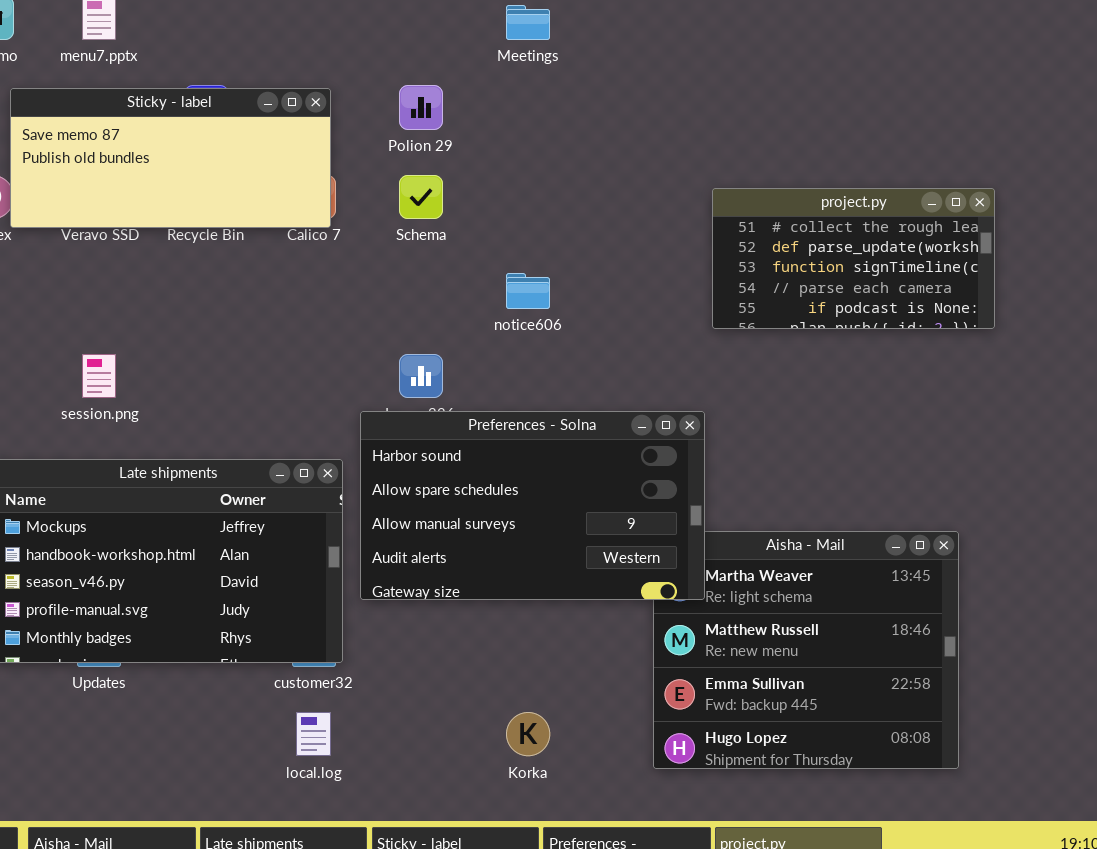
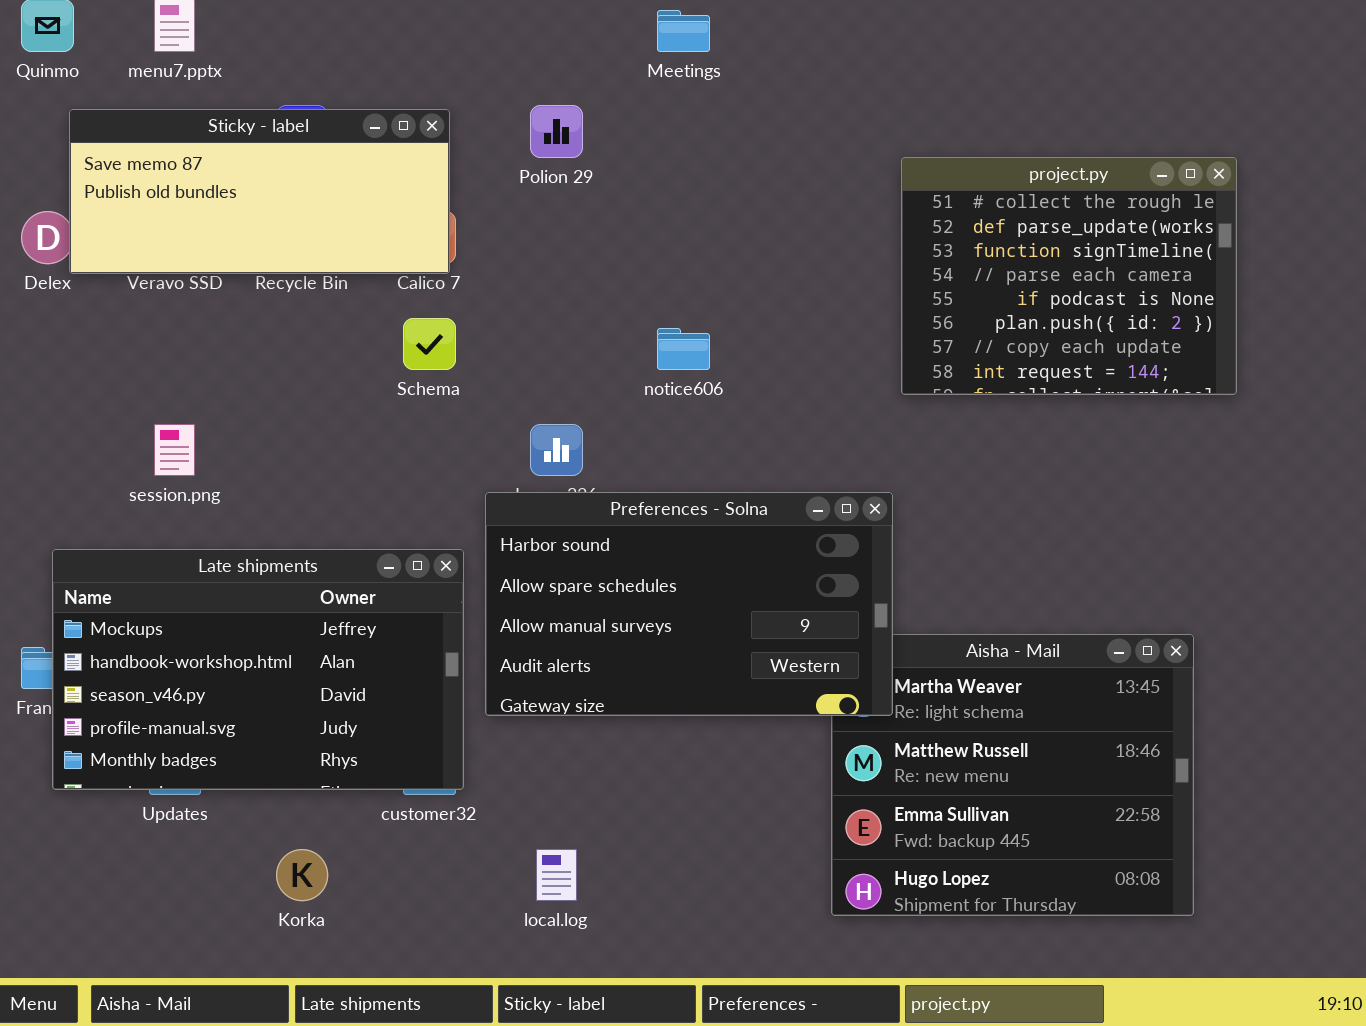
Schema: [399,175,443,219] -> [403,318,456,370], moved
project.py: [712,188,995,329] -> [901,157,1237,395], resized
local.log: [296,712,331,756] -> [536,849,577,901], moved
Korka: [506,712,550,756] -> [276,849,328,901], moved

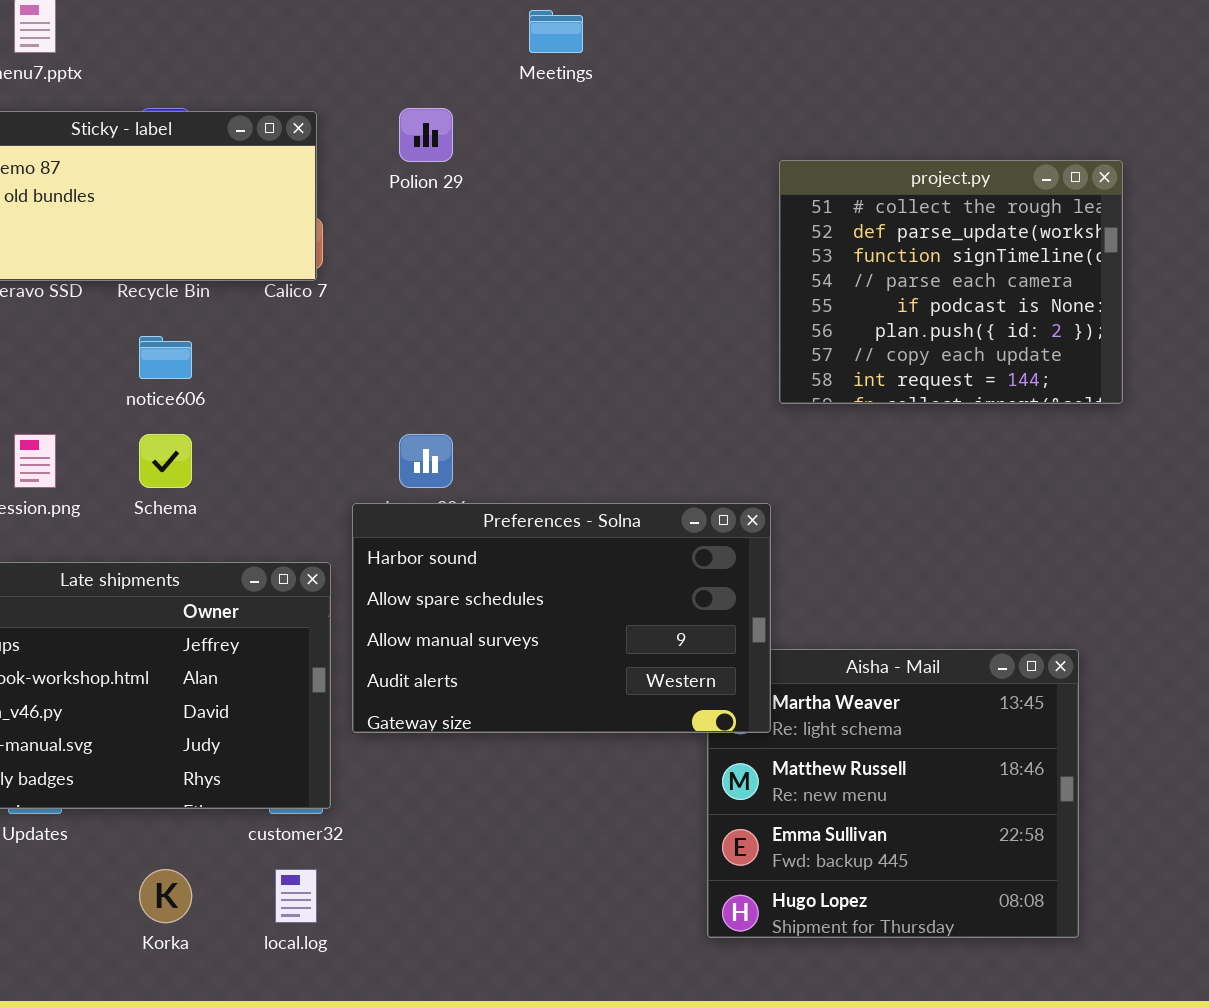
Schema: [403,318,456,370] -> [139,434,192,488], moved
notice606: [657,328,710,370] -> [139,336,192,379], moved
local.log: [536,849,577,901] -> [275,869,317,923], moved

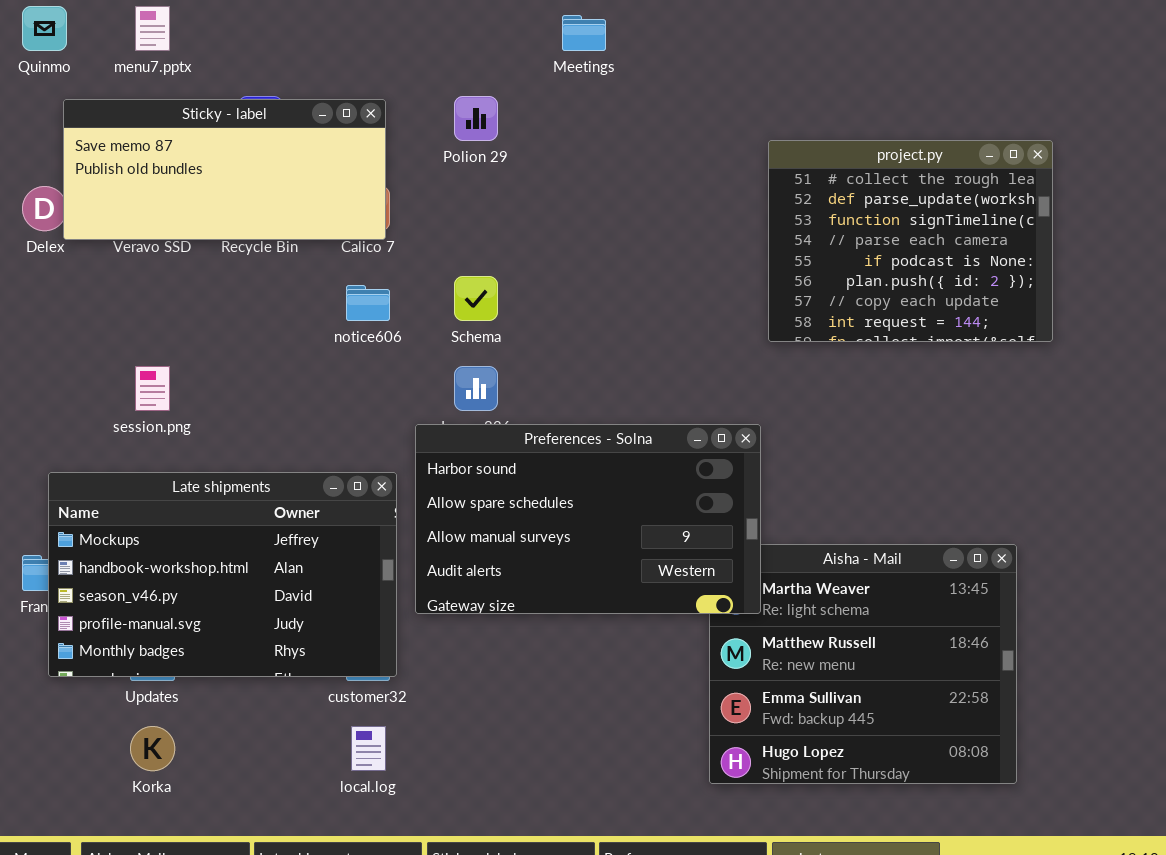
notice606: [139,336,192,379] -> [346,285,390,321], moved
Schema: [139,434,192,488] -> [454,276,498,321], moved
Korka: [139,869,192,923] -> [130,726,175,771], moved

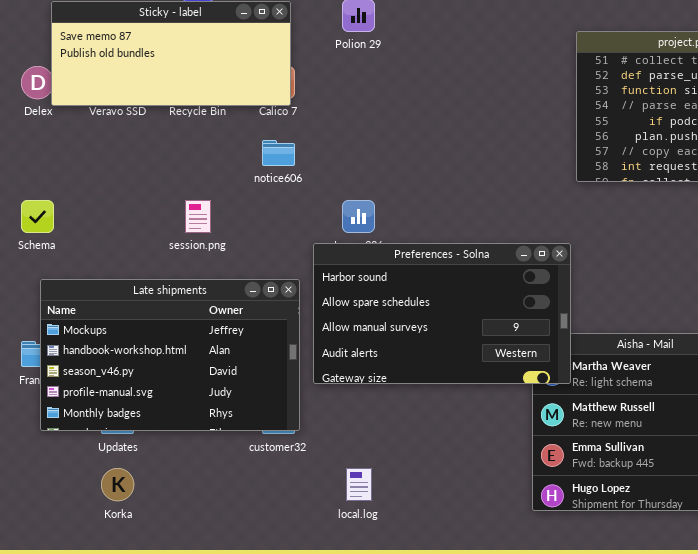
Schema: [454,276,498,321] -> [21,200,54,233], moved
session.png: [135,366,170,411] -> [185,200,211,233], moved
local.log: [351,726,386,771] -> [346,468,372,501], moved

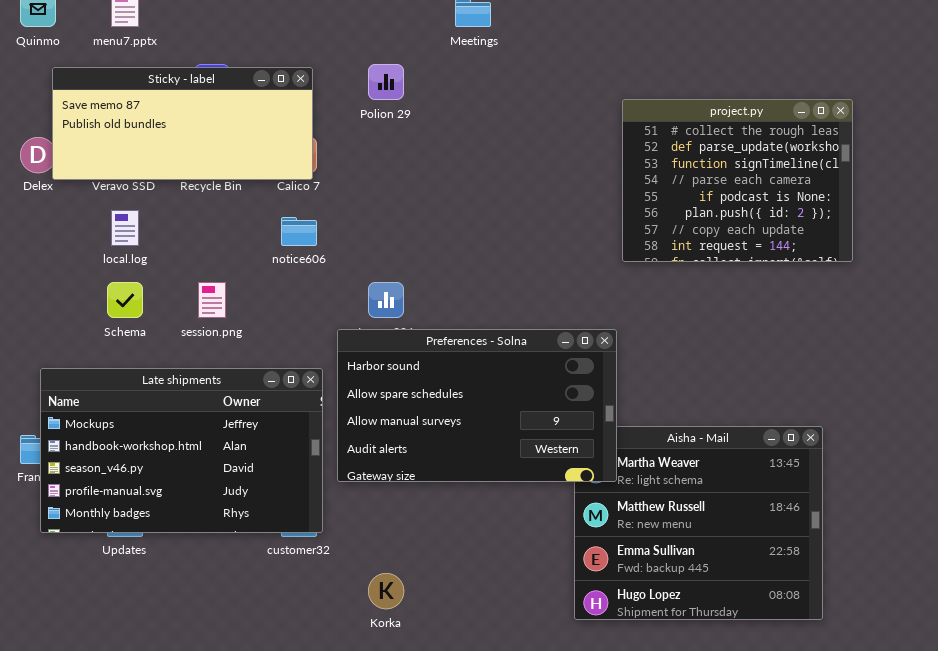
Schema: [21,200,54,233] -> [107,282,143,318], moved
Korka: [101,468,134,501] -> [368,573,404,609], moved
local.log: [346,468,372,501] -> [111,210,139,246], moved

